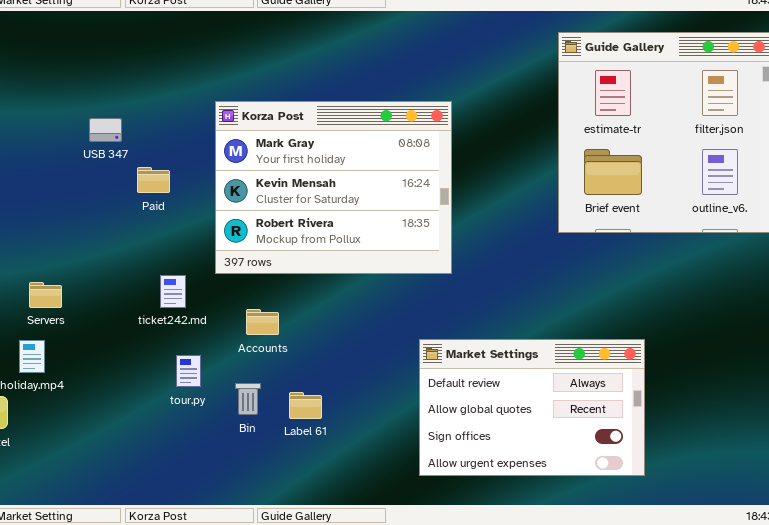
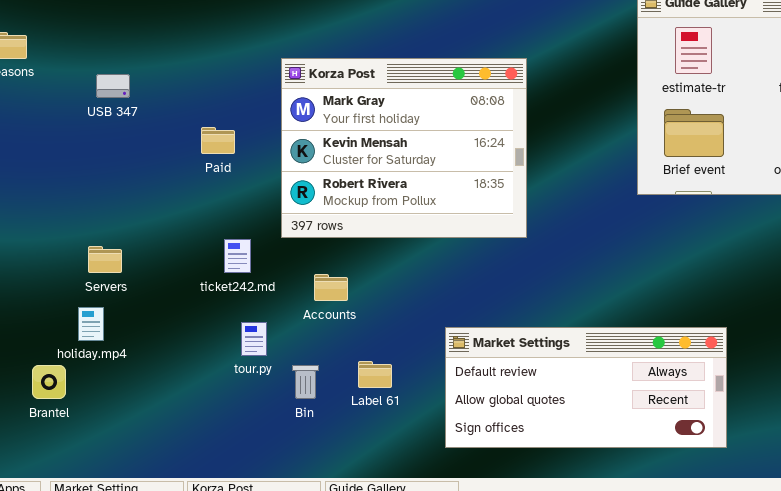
USB 347: [89,118,122,142] -> [96,74,130,98], moved
Market Settings: [419,339,645,476] -> [445,327,727,448], resized
Bin: [235,383,261,415] -> [292,365,319,399], moved

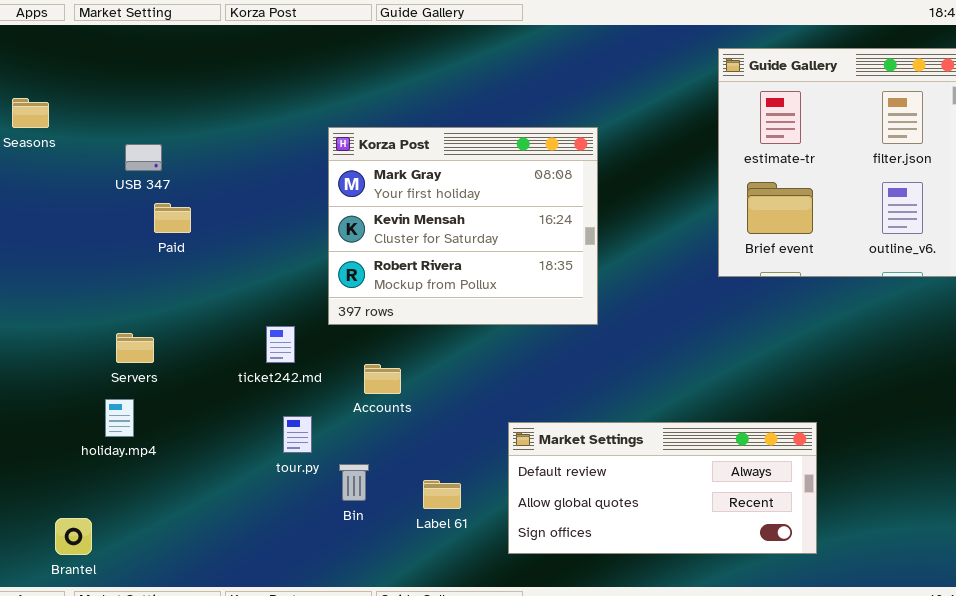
Paid: [201,127,235,154] -> [154,203,191,233], moved
Label 61: [358,361,392,388] -> [423,480,461,509], moved
Brantel: [32,365,66,399] -> [55,518,92,555], moved

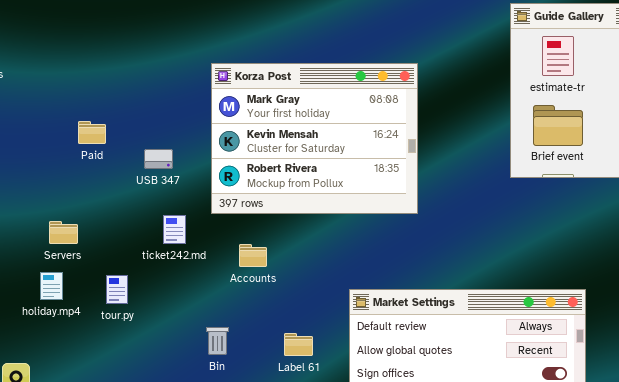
USB 347: [125,144,162,171] -> [144,149,173,169], moved
tour.py: [283,416,312,453] -> [106,275,128,304], moved
Bin: [339,464,369,501] -> [206,327,229,355], moved

